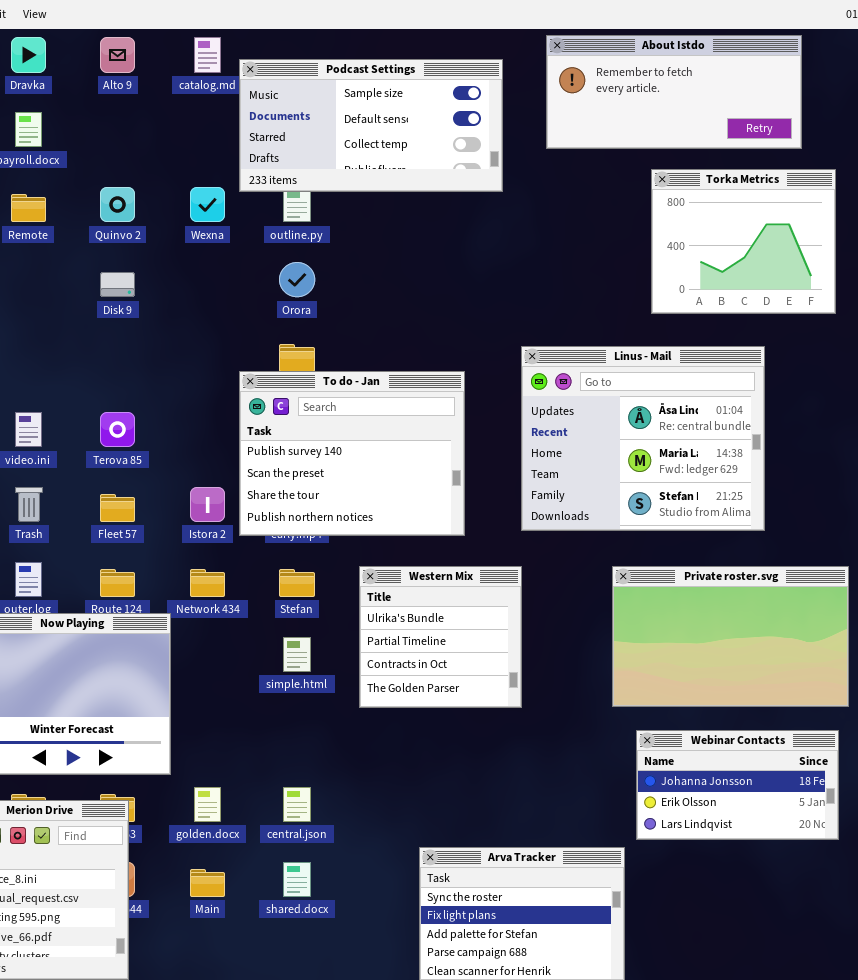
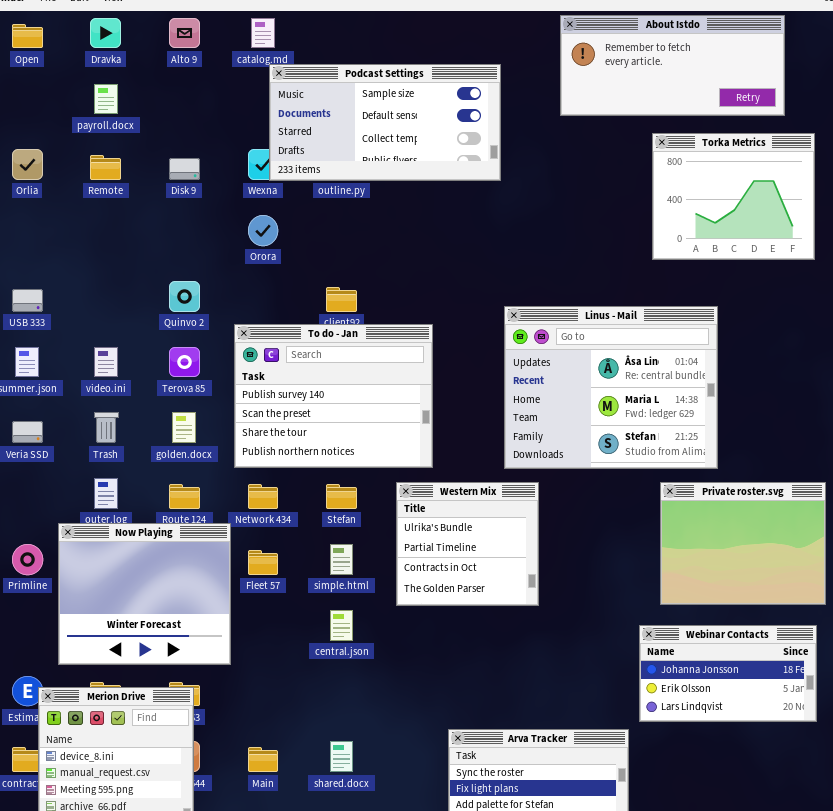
Podcast Settings: [239,59,503,192] -> [269,64,501,181], moved
Quinvo 2: [100,187,135,222] -> [169,281,200,312], moved
Orora: [279,262,315,297] -> [248,215,278,246], moved
Disk 9: [100,272,135,297] -> [169,158,200,180], moved
Linus - Mail: [521,346,765,531] -> [504,306,718,469], moved
To do - Jan: [239,371,465,536] -> [234,324,433,468], moved
Fleet 57: [100,494,135,522] -> [248,550,278,575], moved
Private roster.svg: [612,566,849,707] -> [660,482,826,605], resized
golden.docx: [194,787,221,822] -> [172,412,196,443], moved
central.json: [283,787,311,822] -> [330,610,353,641], moved

